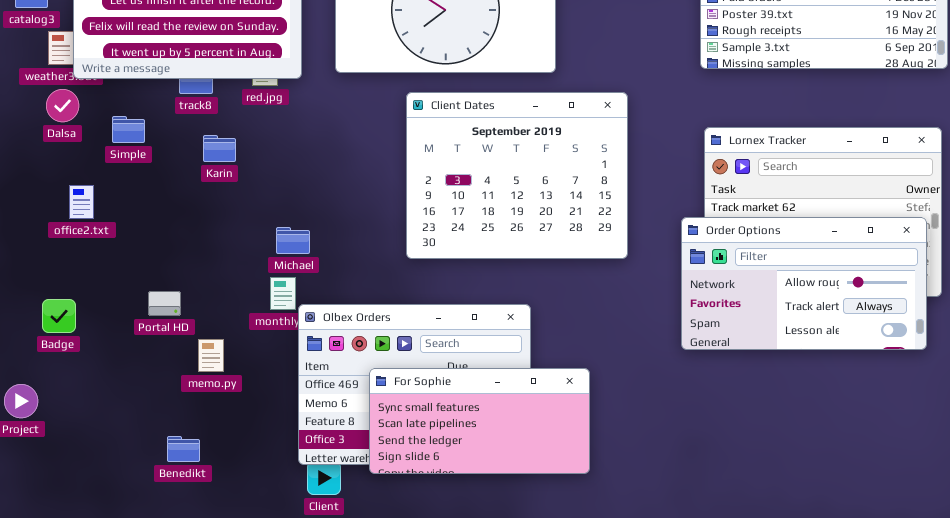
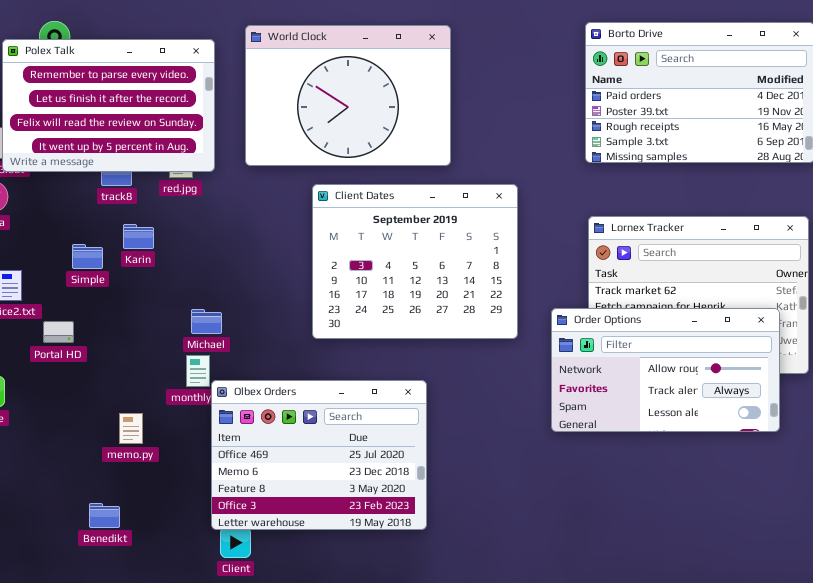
Simple: [112,116,145,143] -> [72,244,103,269], moved
Order Options: [681,217,927,350] -> [551,308,780,432], moved
Portal HD: [148,291,181,316] -> [43,321,74,343], moved
For Sophie: [369,368,590,474] -> none, closed

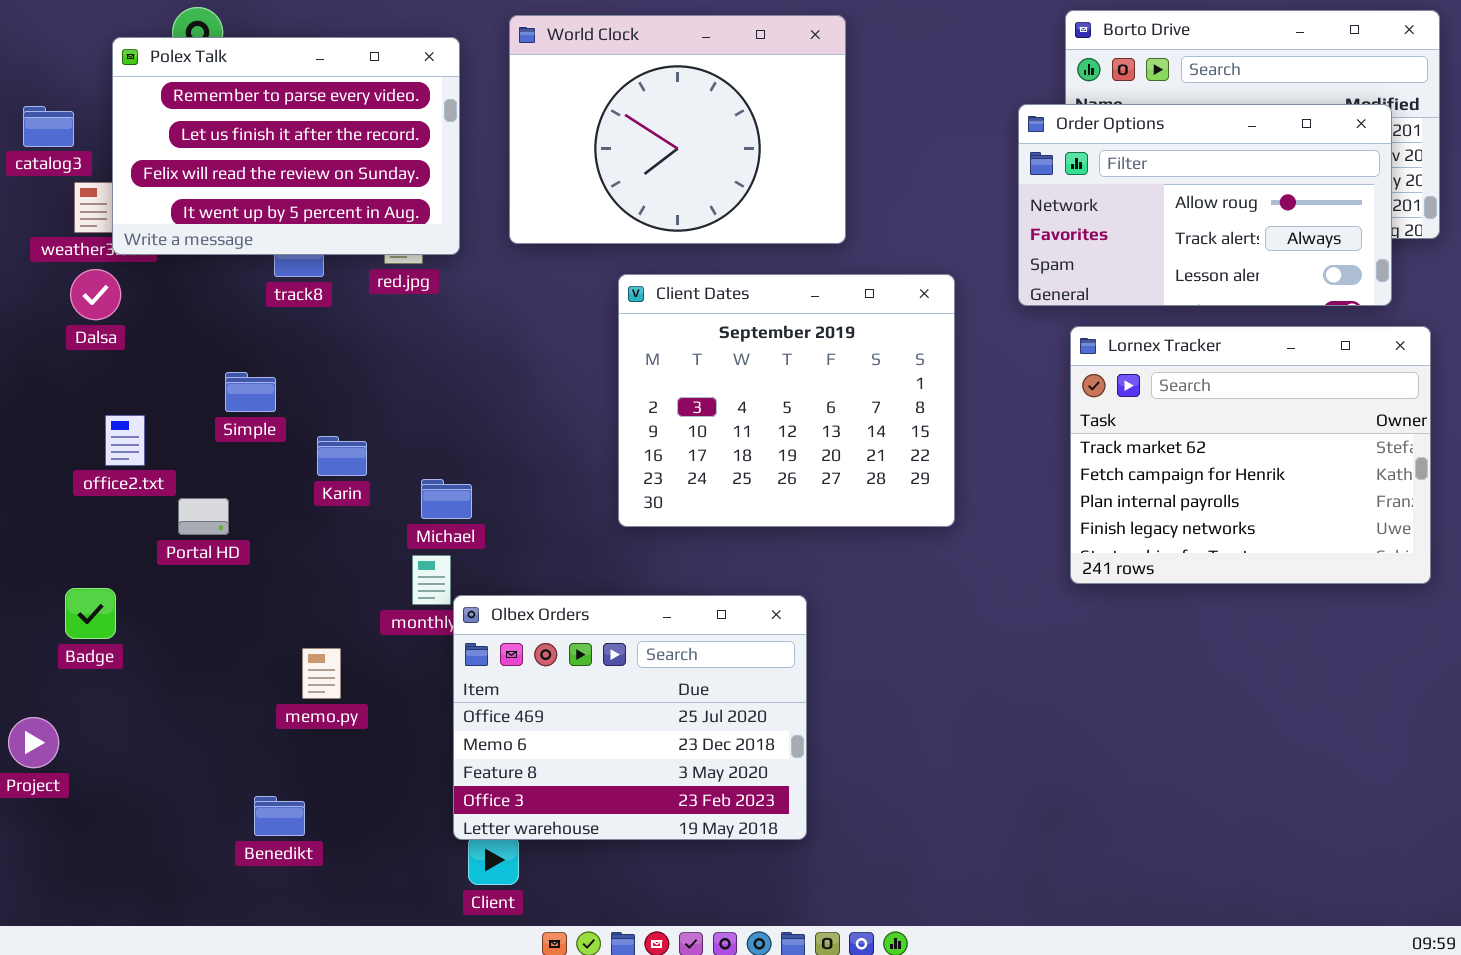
Karin: [123,224,154,249] -> [317,436,367,476], moved
Order Options: [551,308,780,432] -> [1018,104,1392,306], moved

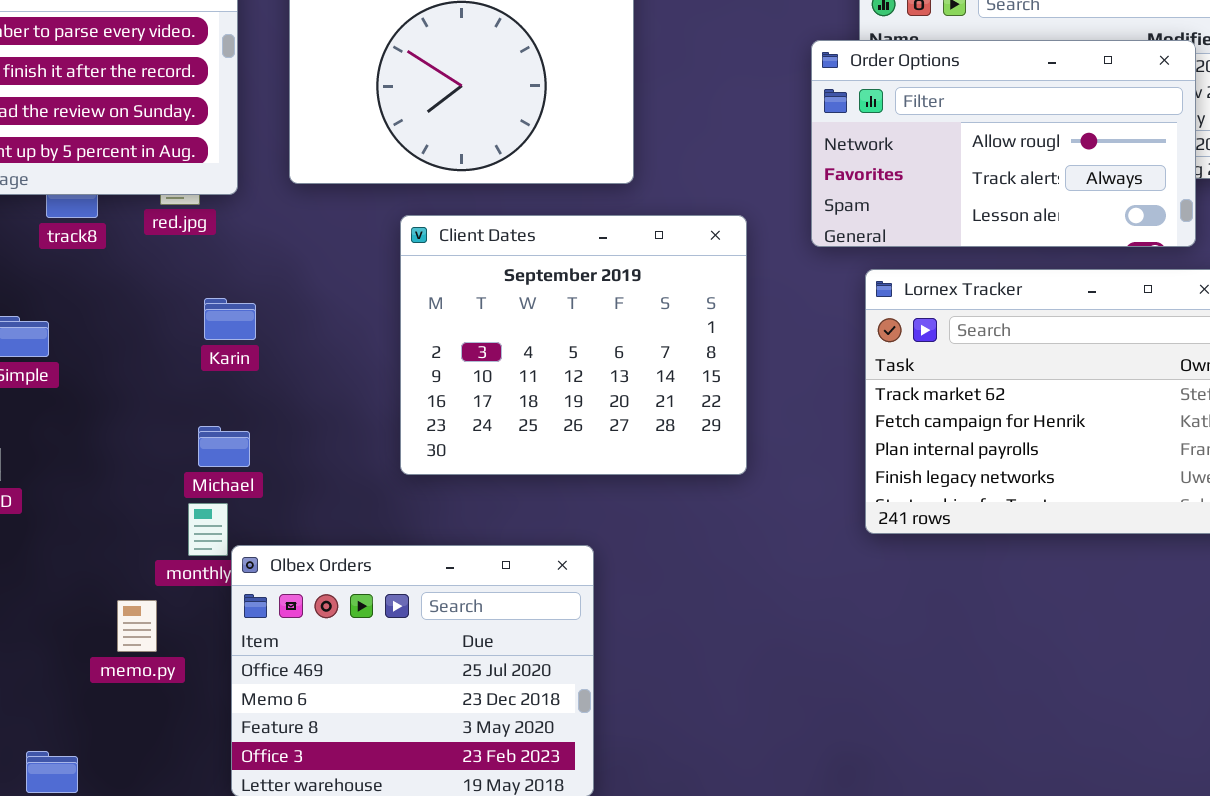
Karin: [317,436,367,476] -> [204,298,256,340], moved
memo.py: [302,648,341,699] -> [117,600,157,652], moved

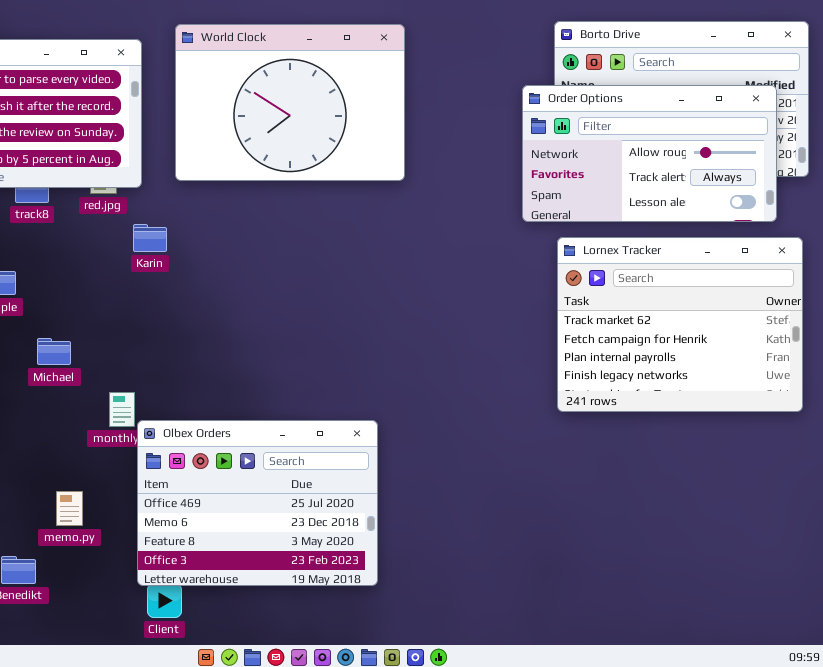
Client Dates: [400,215,747,475] -> none, closed
Karin: [204,298,256,340] -> [133,224,167,252], moved
Michael: [198,426,250,467] -> [37,338,71,365], moved
memo.py: [117,600,157,652] -> [56,491,83,526], moved

